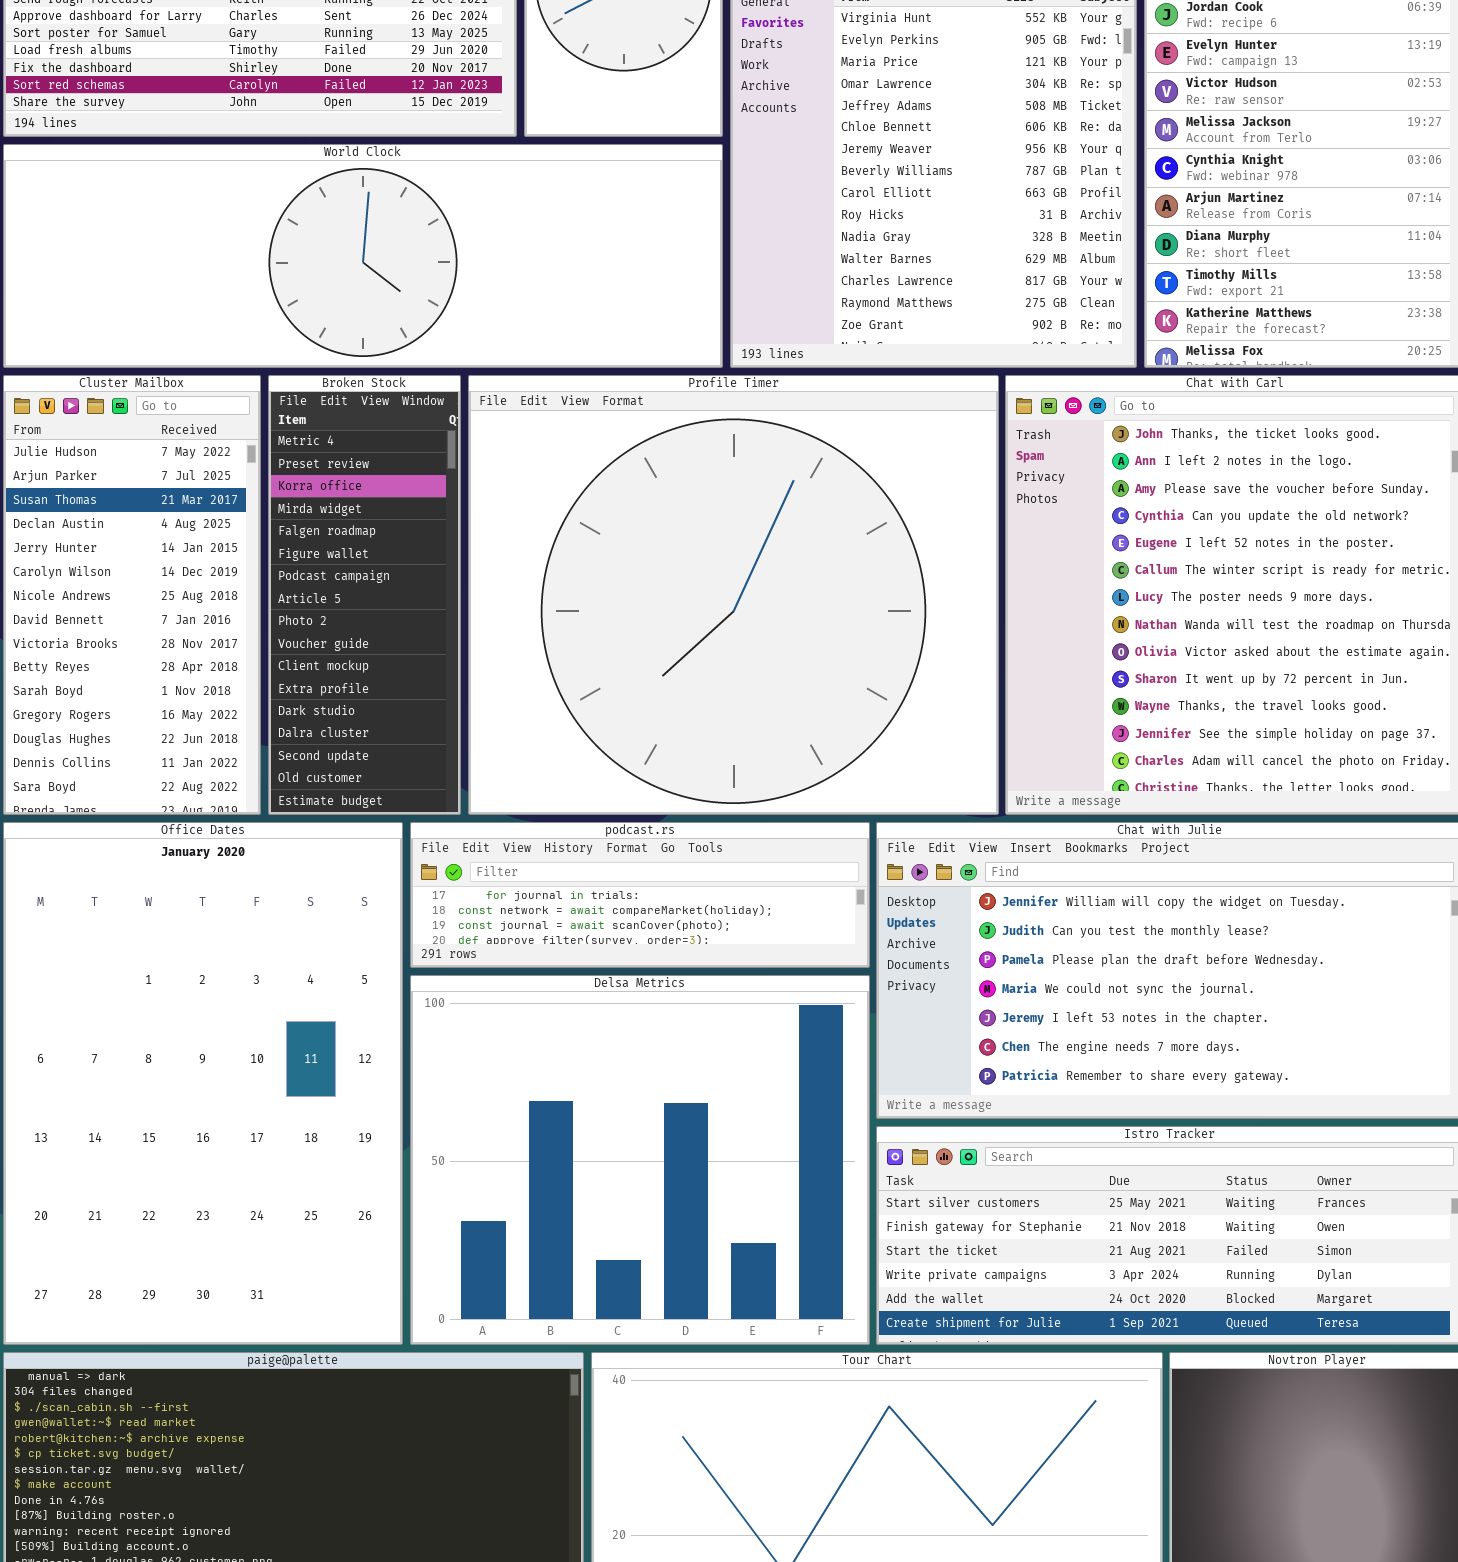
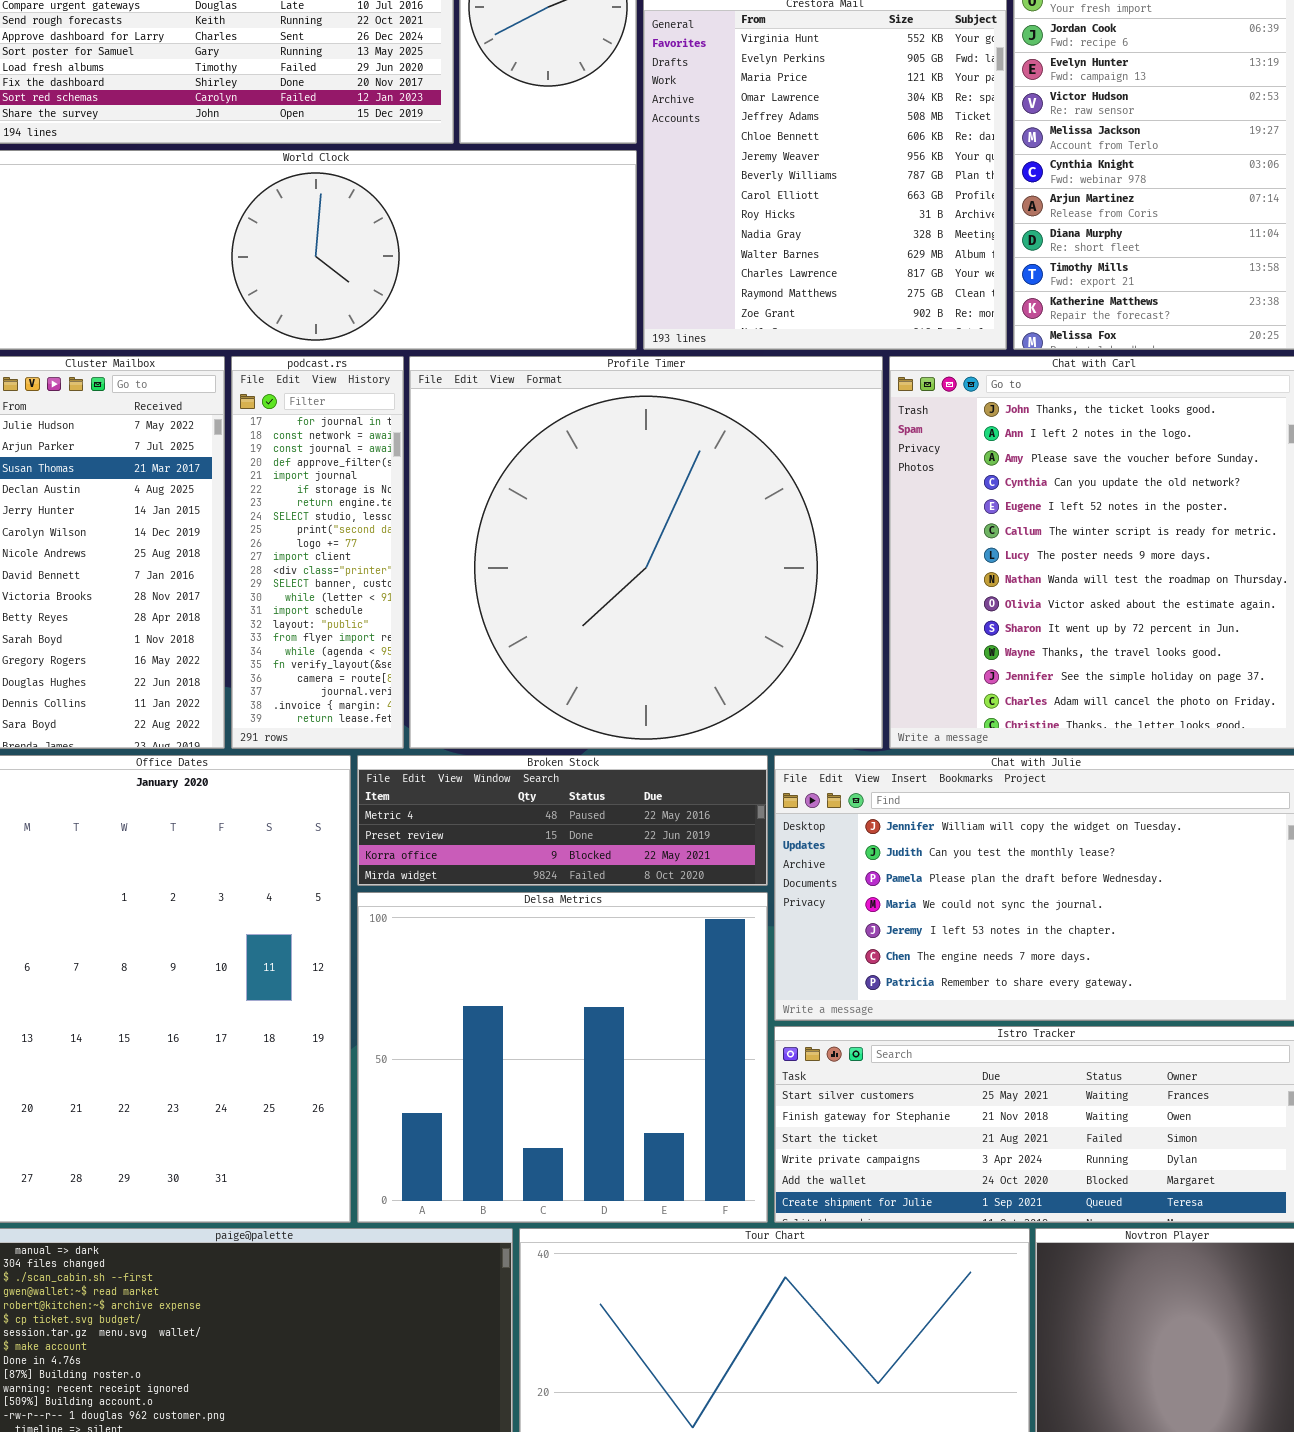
Broken Stock: [268,375,461,815] -> [357,755,768,886], moved, resized
podcast.rs: [410,822,870,968] -> [231,356,404,749], moved, resized

